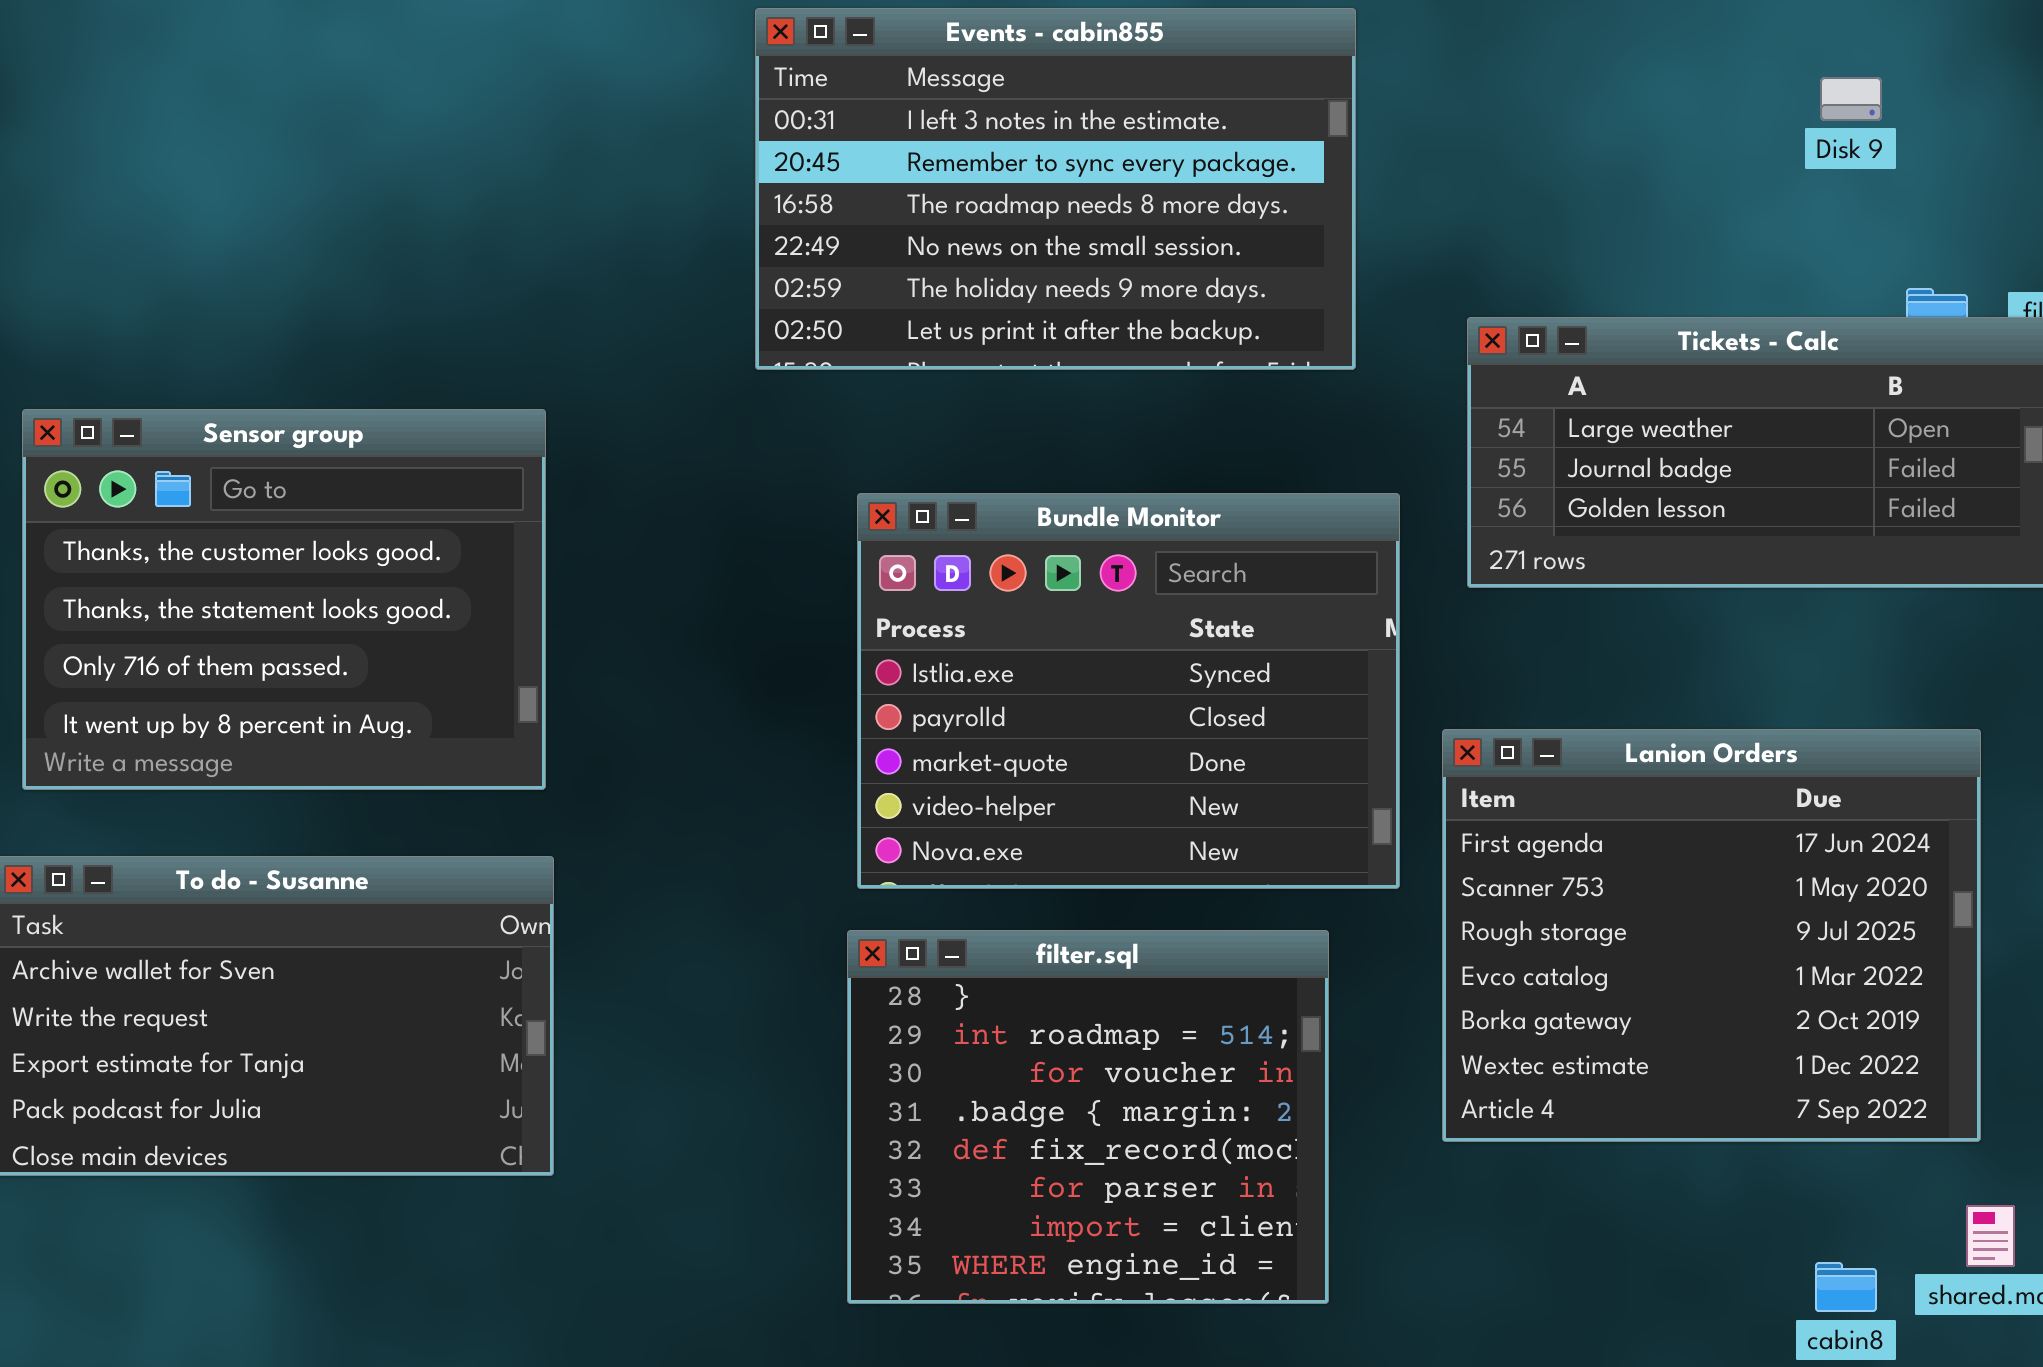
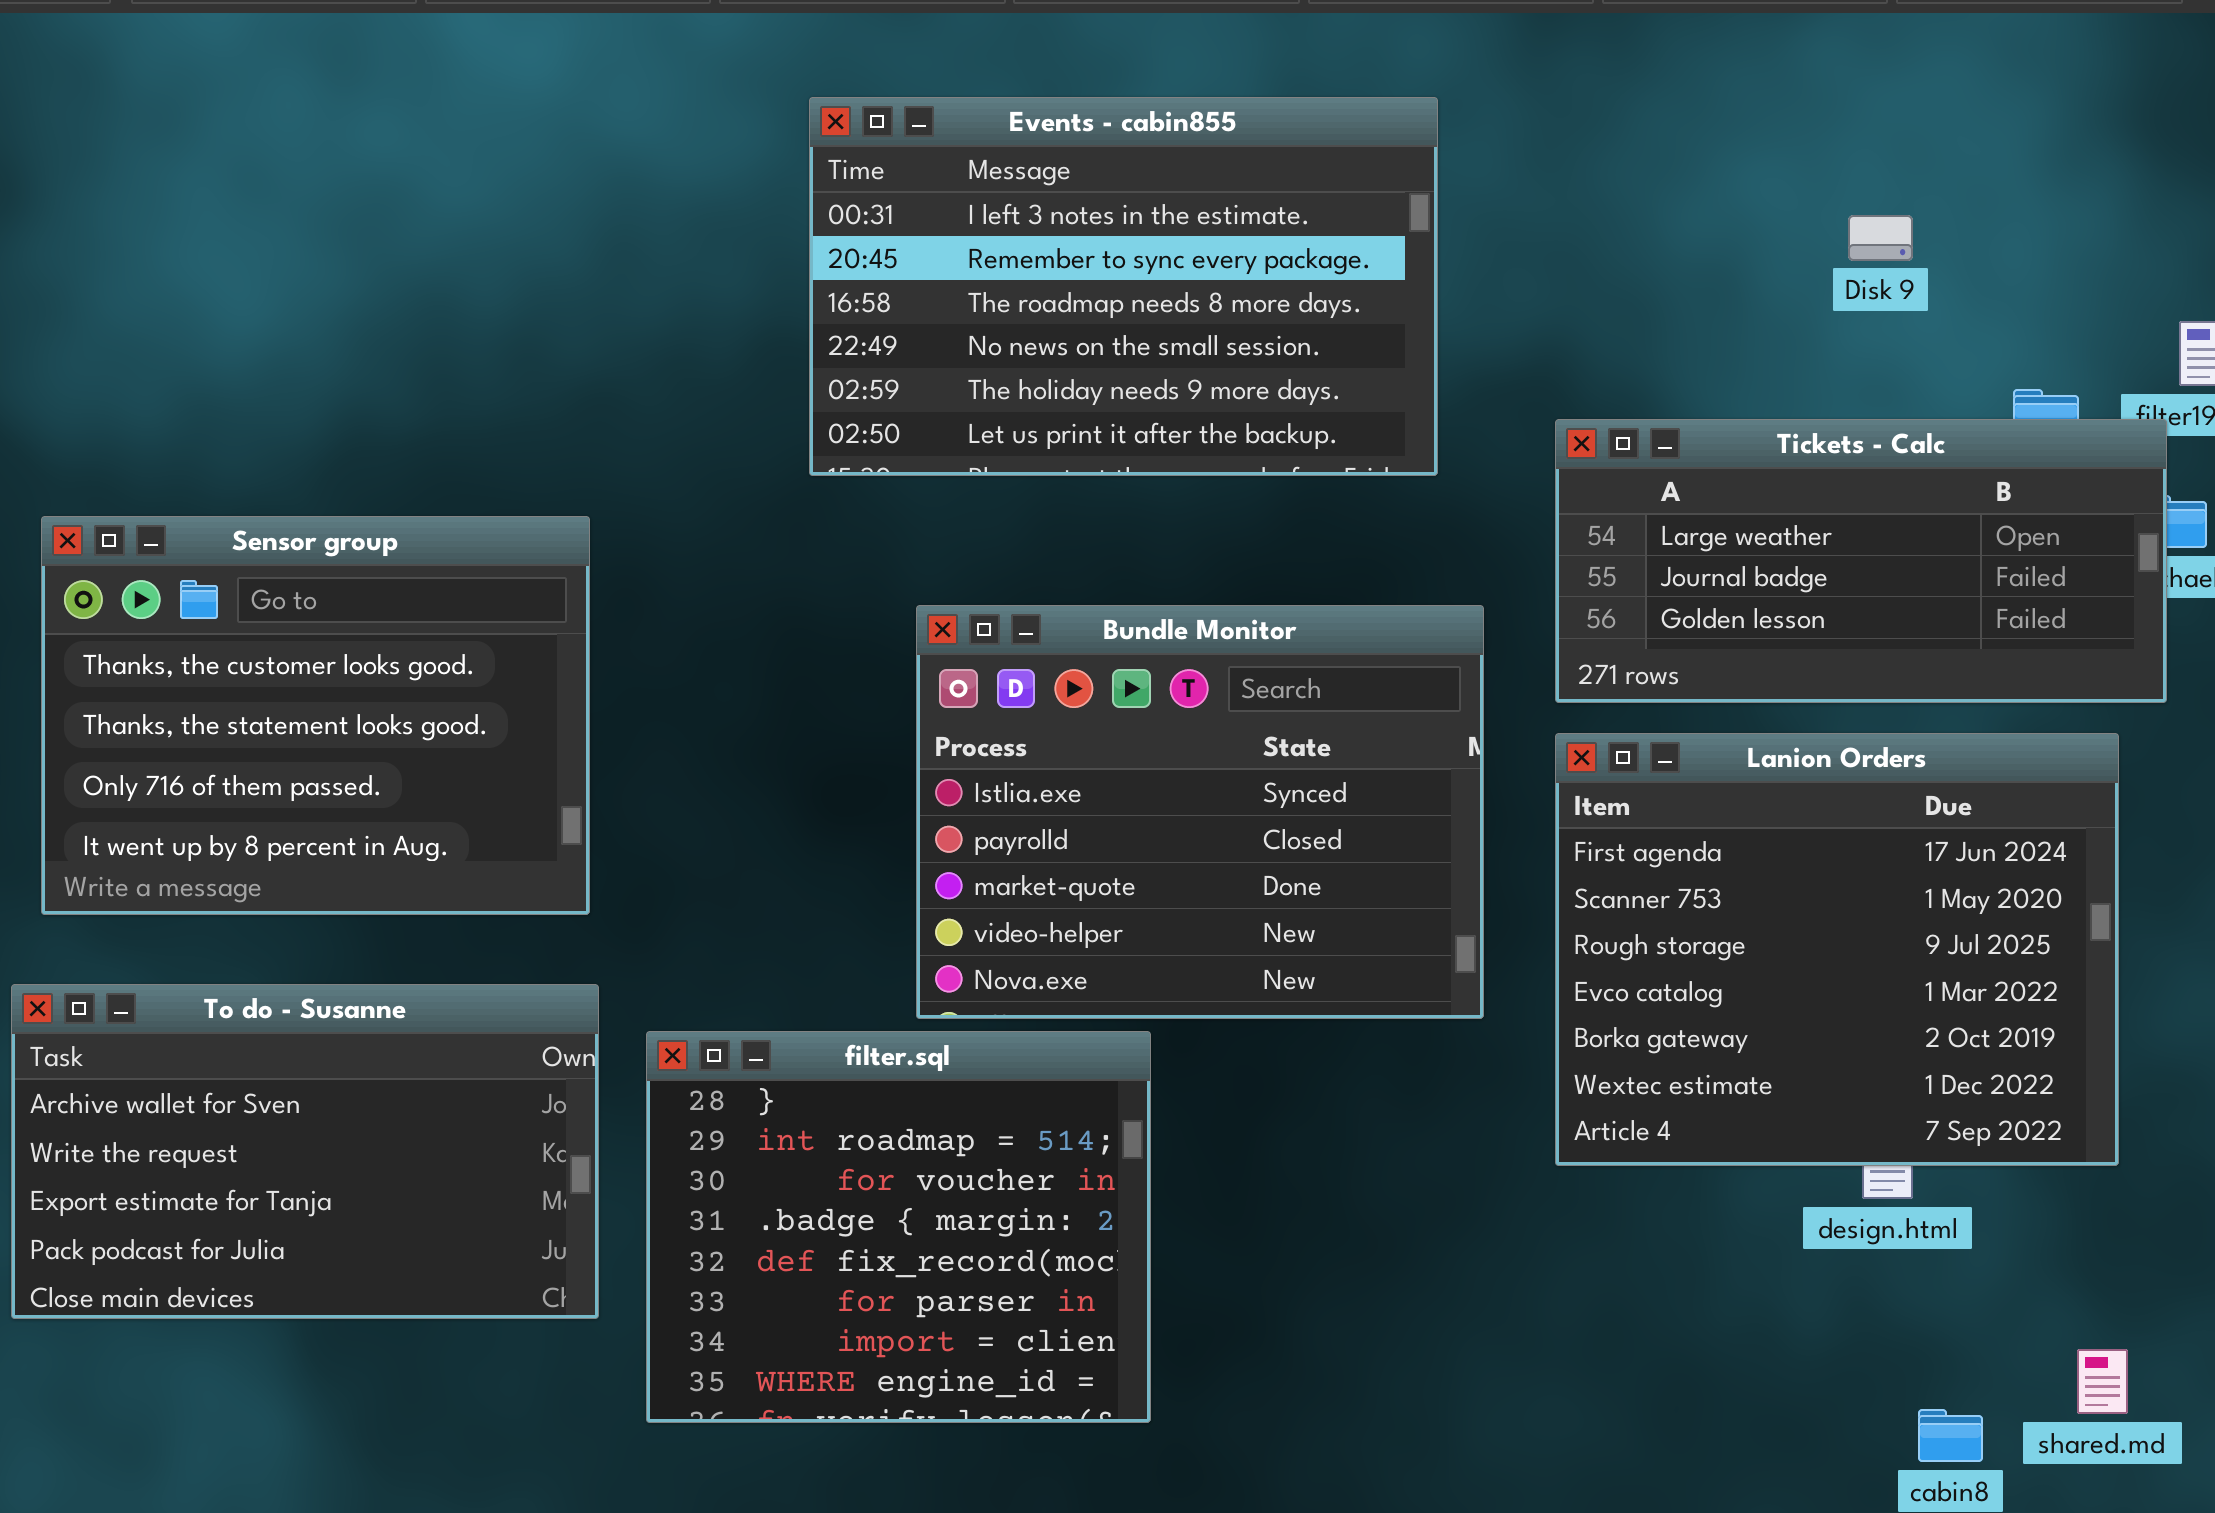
Disk 9: [1820,77,1882,121] -> [1848,215,1913,261], moved
Lanion Orders: [1442,729,1981,1142] -> [1555,733,2119,1166], moved
filter.sql: [847,930,1329,1304] -> [646,1031,1151,1423], moved

